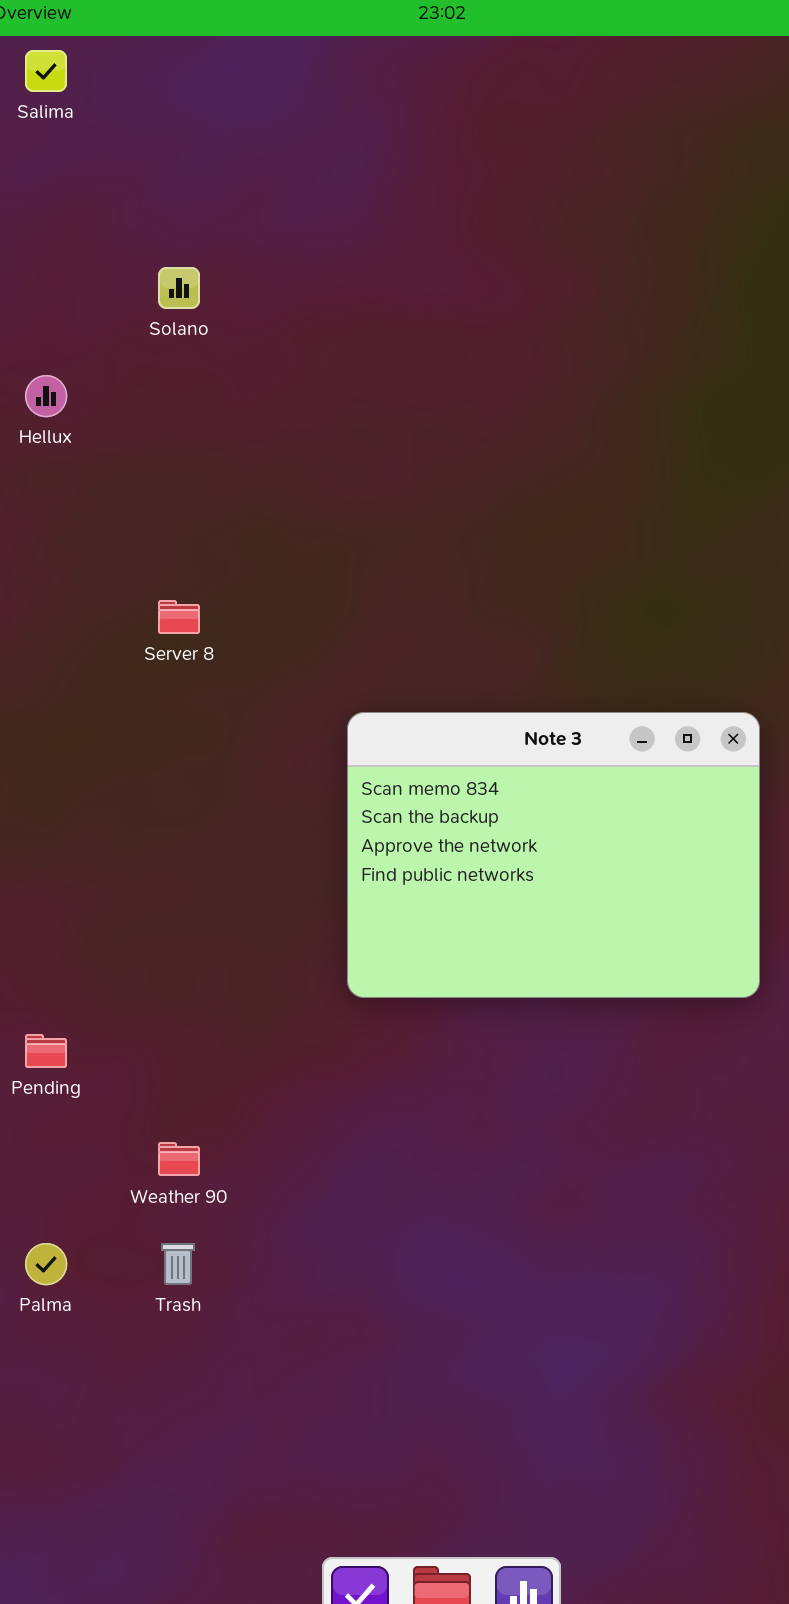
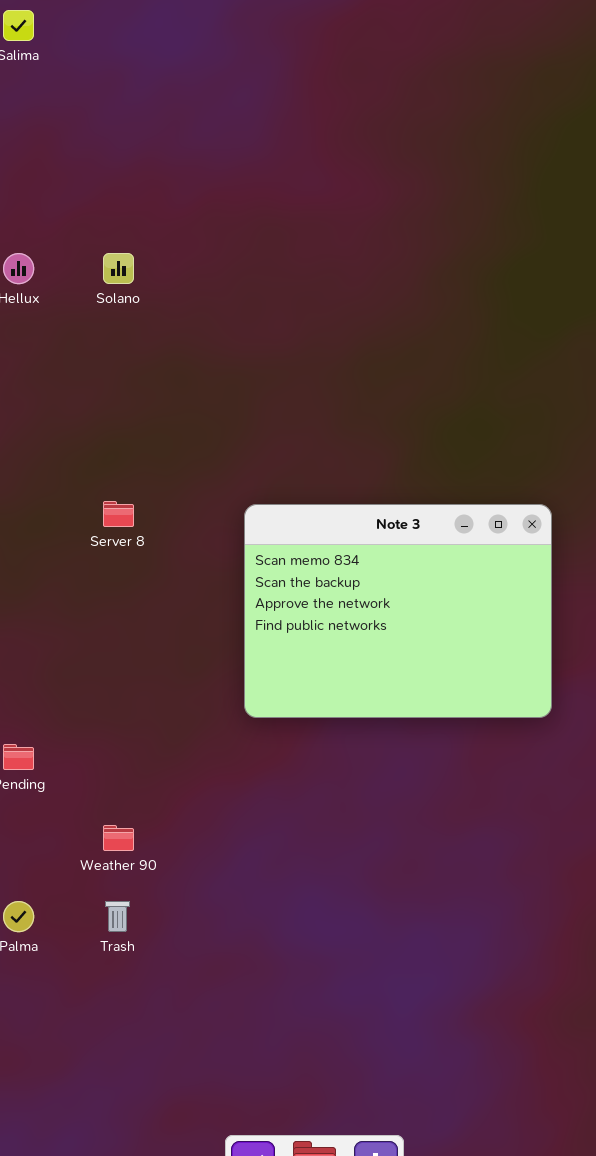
Solano: [158,267,200,309] -> [103,253,134,284], moved
Server 8: [158,600,200,634] -> [103,501,134,527], moved

